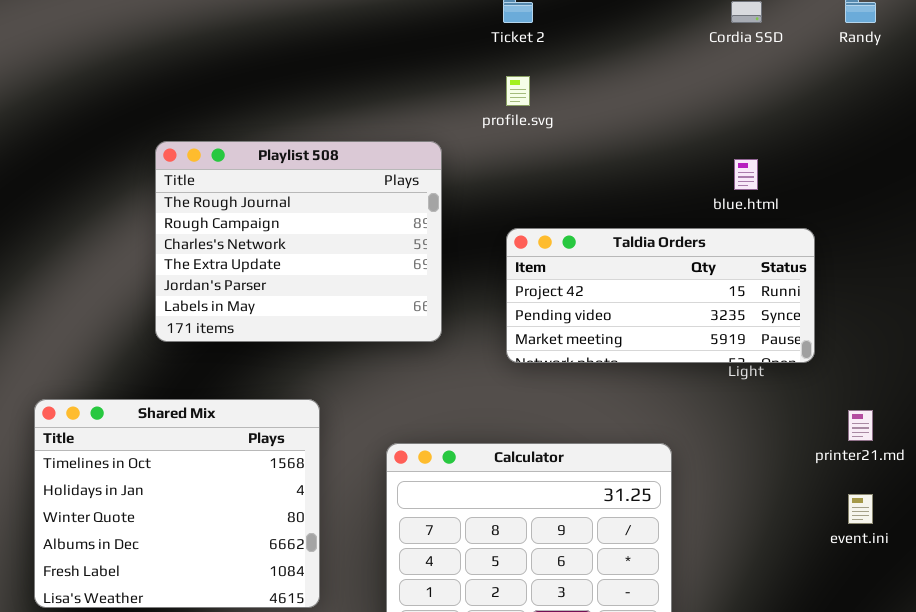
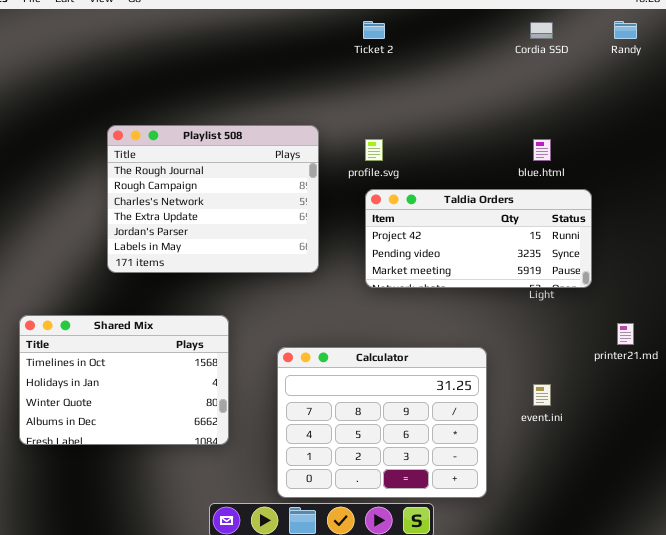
profile.svg: [506,76,530,106] -> [365,139,383,161], moved
Shared Mix: [34,399,320,608] -> [19,315,229,445], resized
event.ini: [848,494,873,524] -> [533,384,551,406], moved

